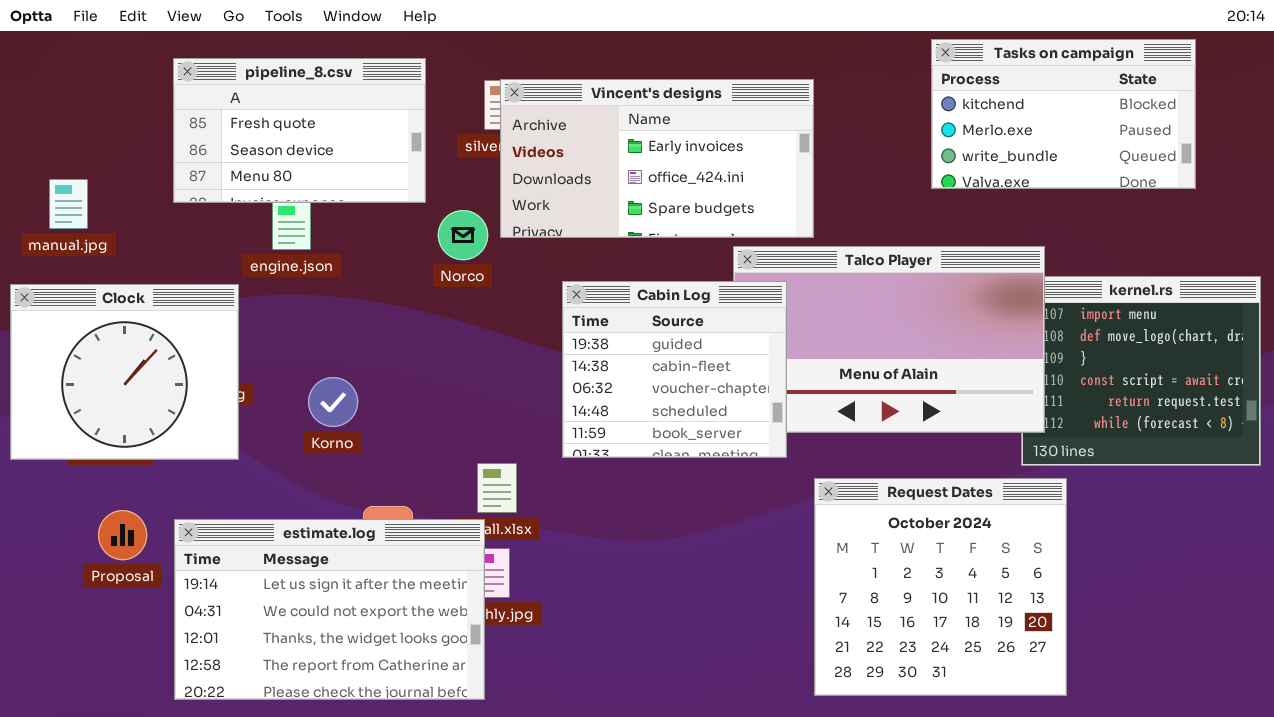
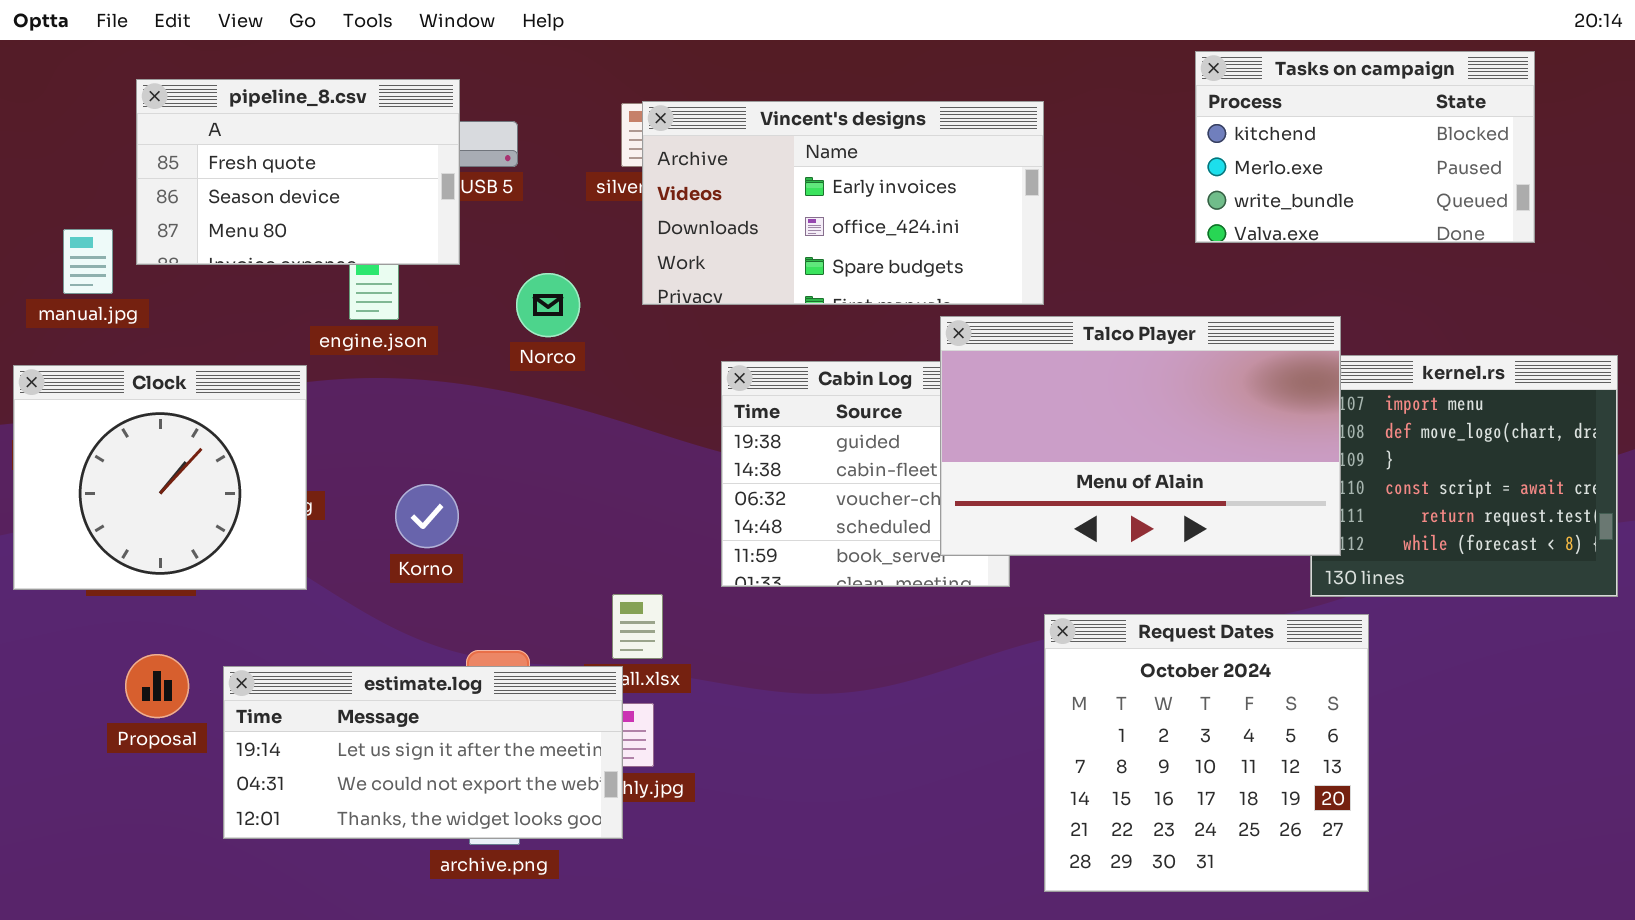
pipeline_8.csv: [173,58,426,203] -> [136,79,460,265], moved
Norco: [438,210,488,260] -> [516,273,580,337], moved
Talco Player: [733,246,1045,433] -> [940,316,1341,556], raised
estimate.log: [174,519,485,700] -> [223,666,623,839], resized

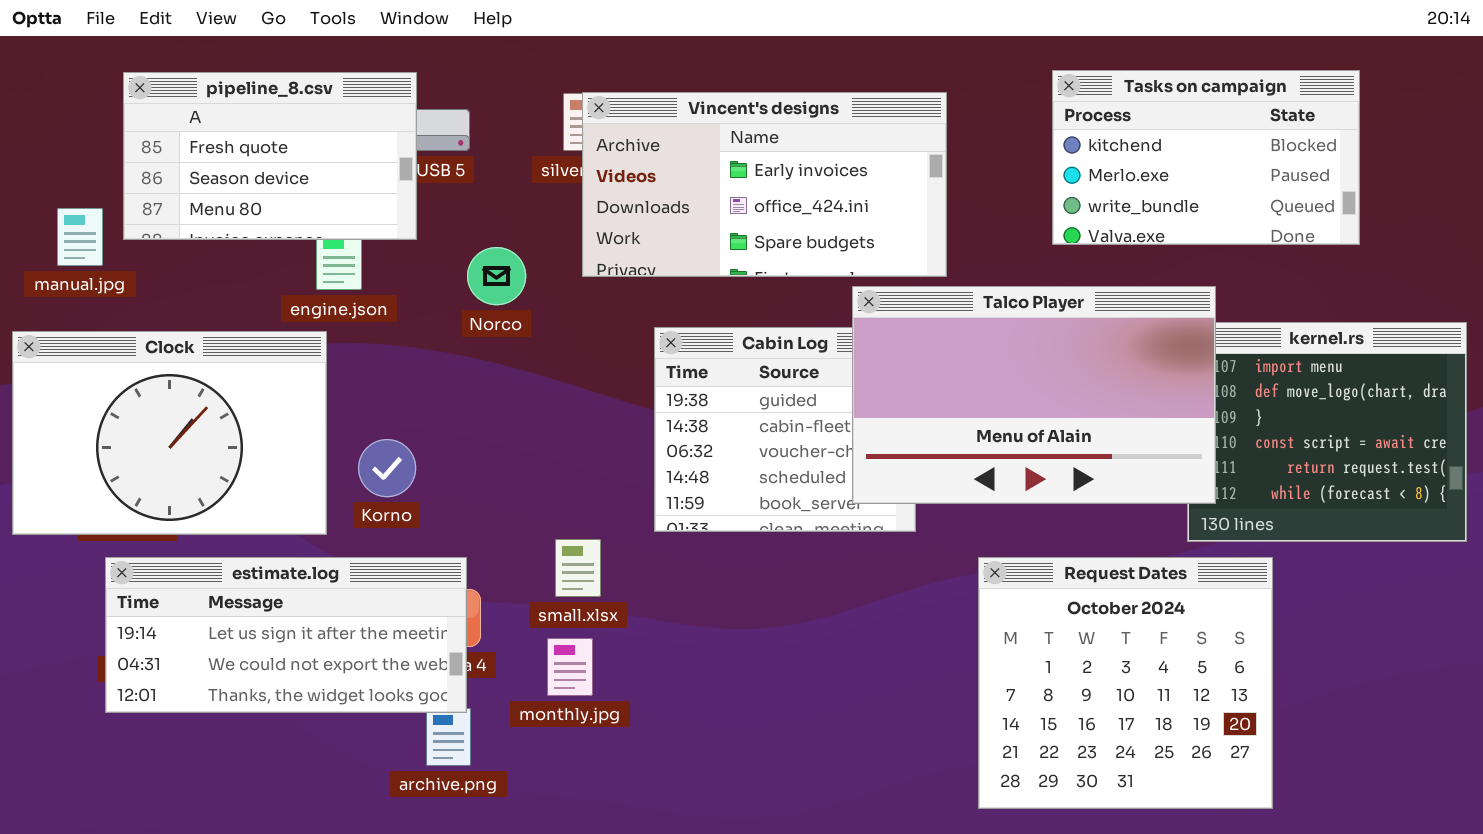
Tasks on campaign: [1195,51,1535,243] -> [1052,70,1360,245], moved
Clock: [13,365,307,590] -> [12,331,327,535], resized
Request Dates: [1044,614,1369,892] -> [978,557,1273,809], moved
estimate.log: [223,666,623,839] -> [105,557,467,713], moved

